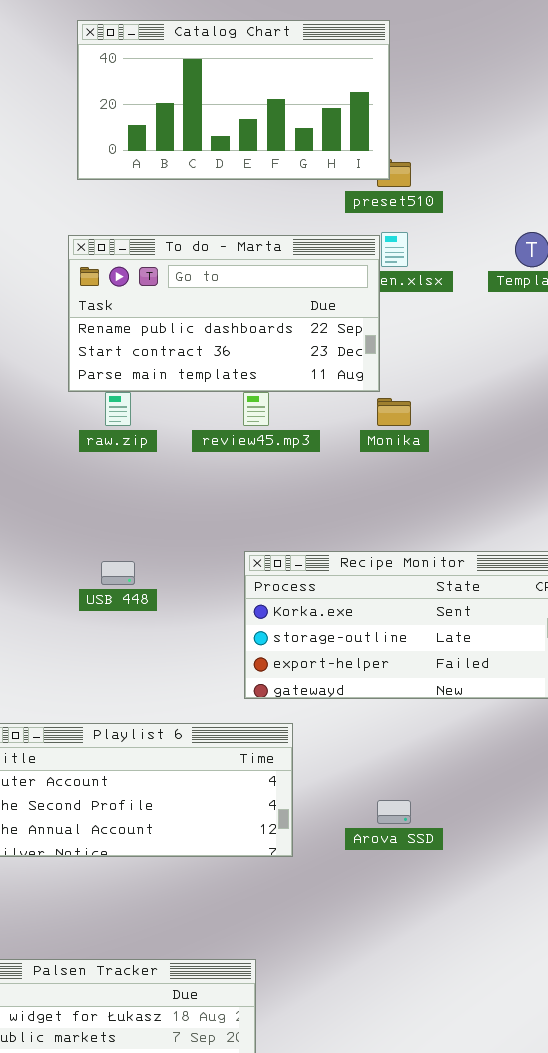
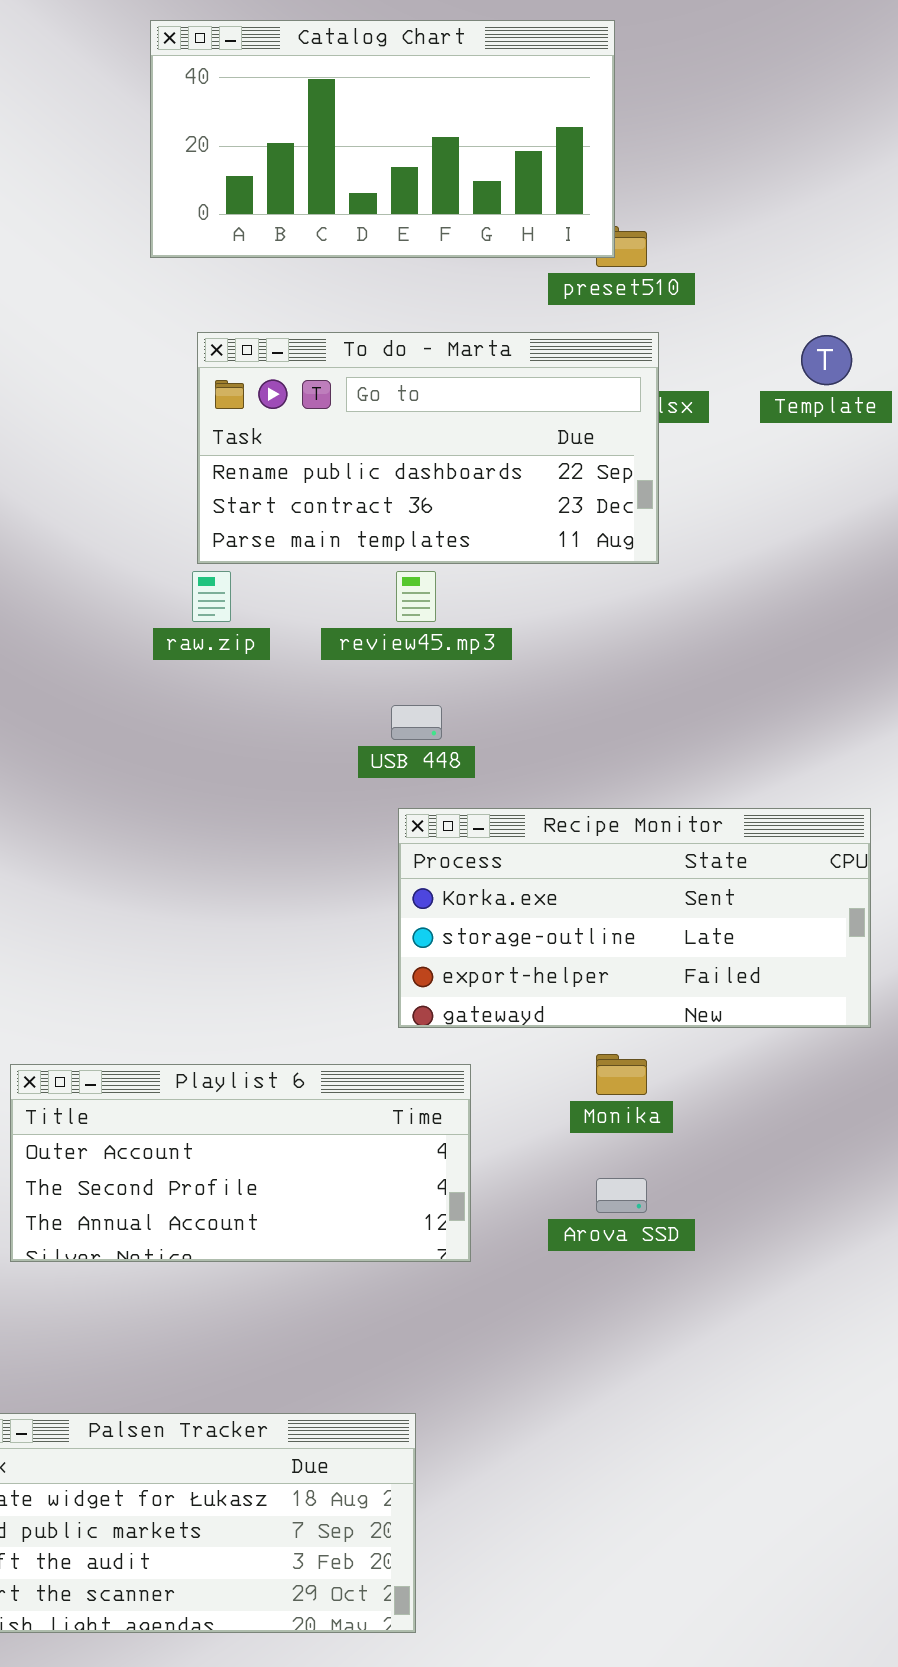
To do - Marta: [68,235,380,392] -> [197,332,659,564], moved
Monika: [377,398,411,426] -> [596,1054,647,1095], moved
USB 448: [101,561,135,585] -> [391,705,442,740], moved

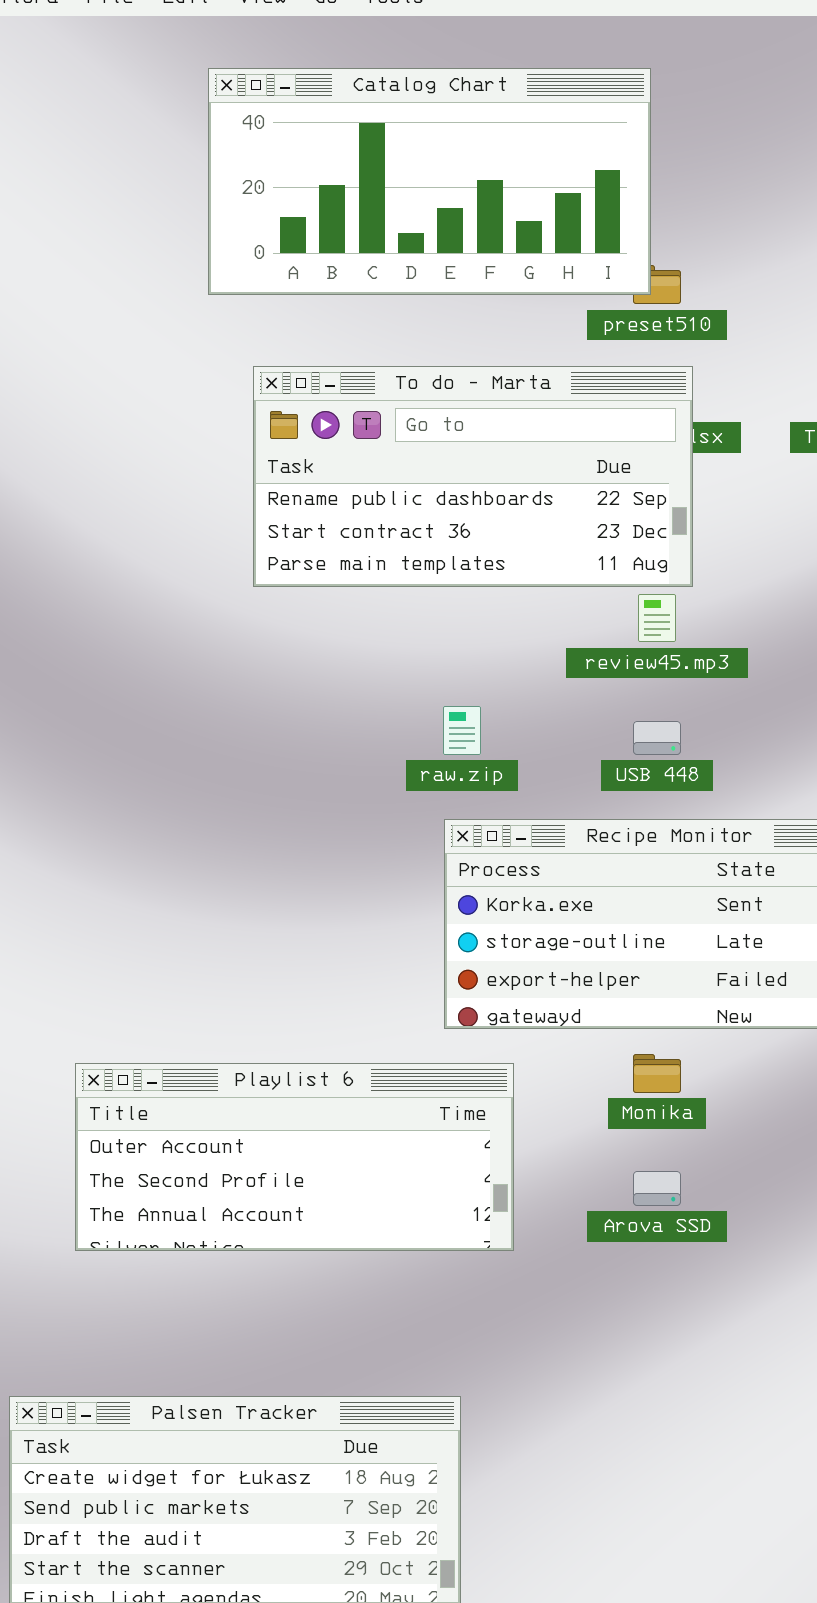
raw.zip: [192,571,231,622] -> [443,706,481,755], moved
review45.mp3: [396,571,436,622] -> [638,594,676,642], moved
USB 448: [391,705,442,740] -> [633,721,681,755], moved

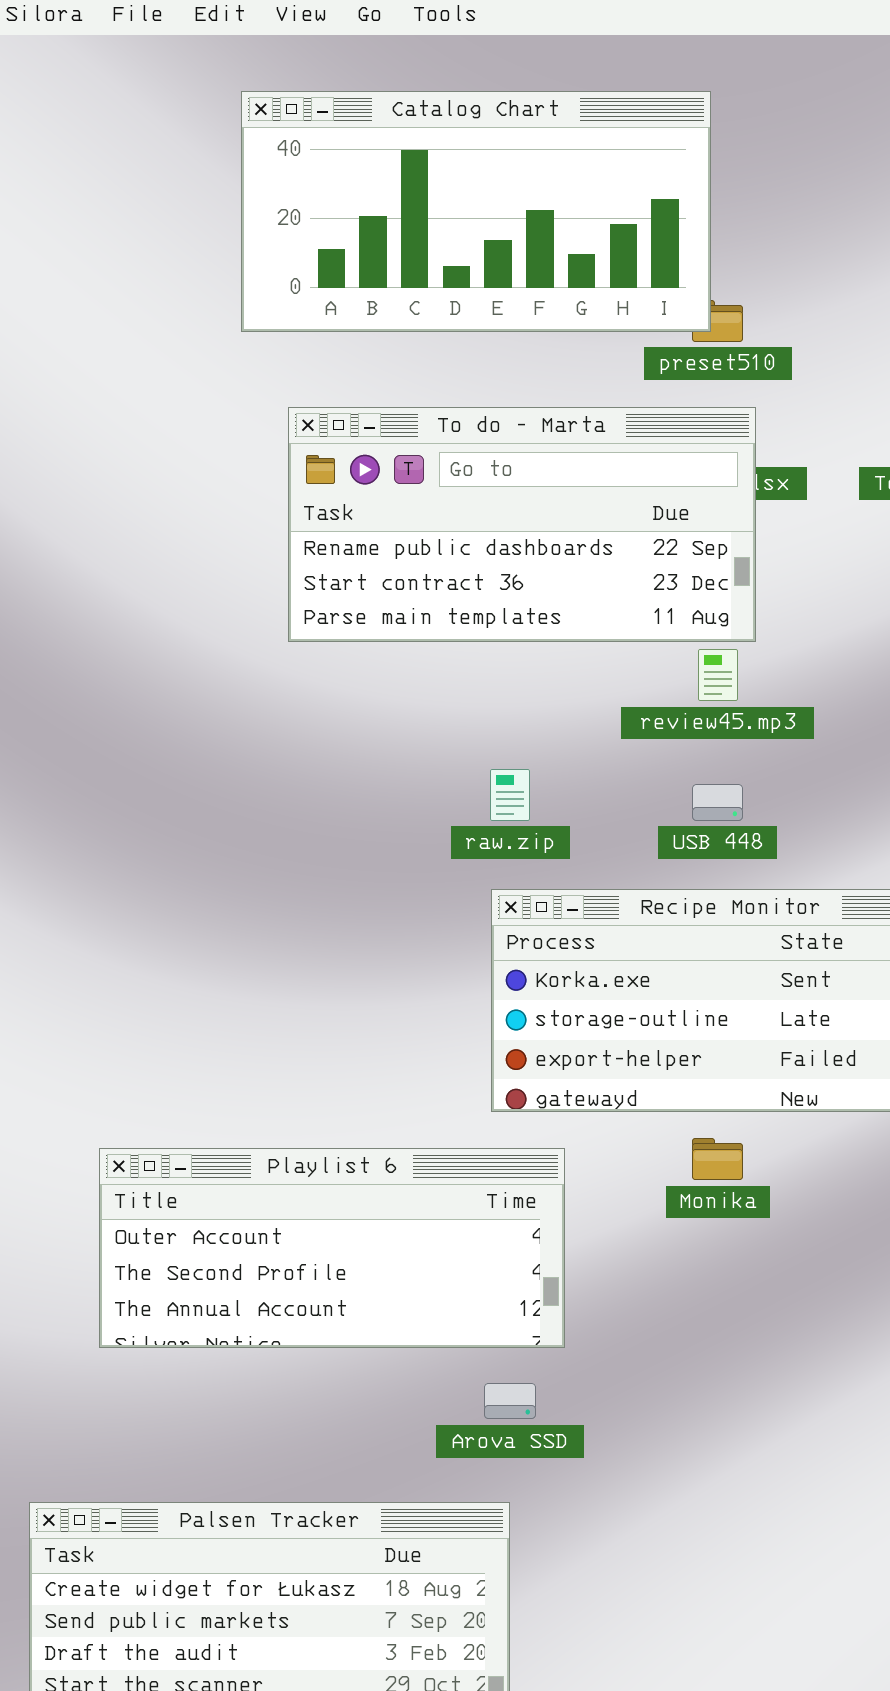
Arova SSD: [633,1171,681,1206] -> [484,1383,536,1419], moved

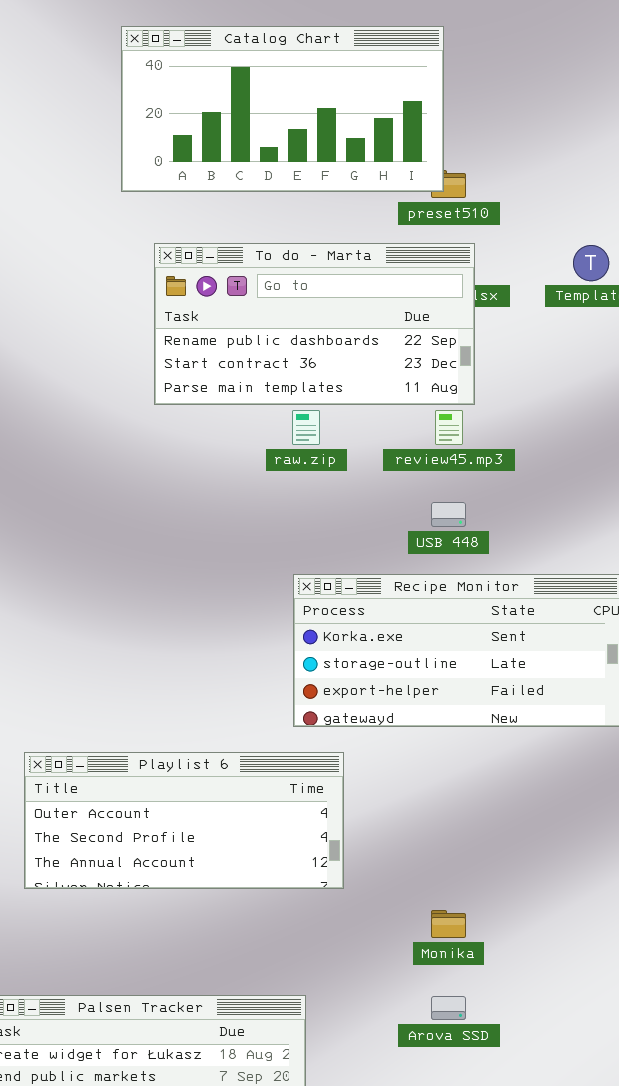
raw.zip: [490,769,530,821] -> [292,410,320,445], moved
Monika: [692,1138,743,1180] -> [431,910,466,938], moved
Arova SSD: [484,1383,536,1419] -> [431,996,466,1020], moved

